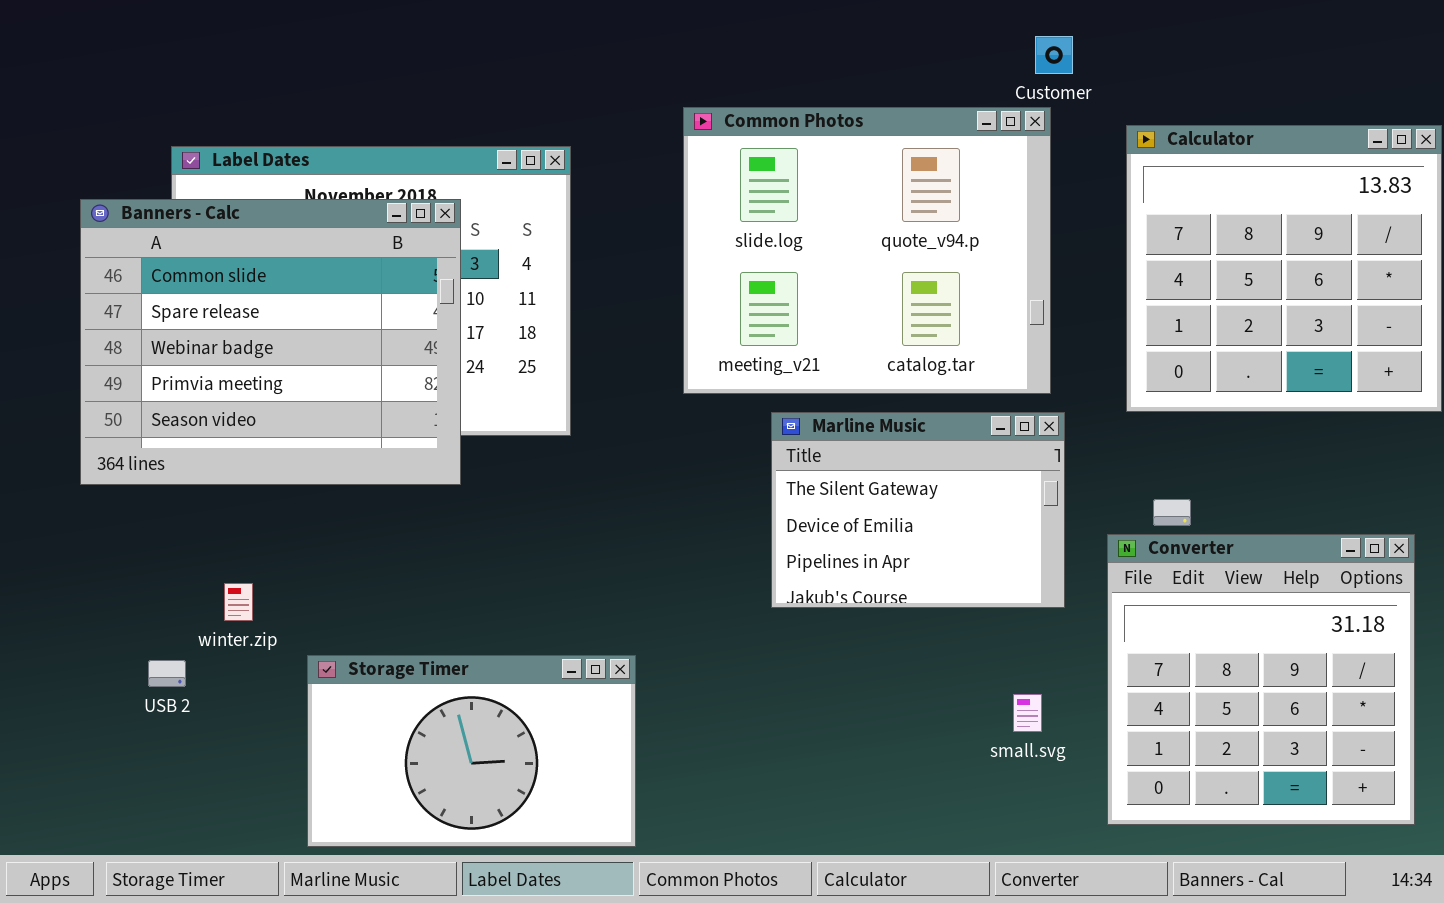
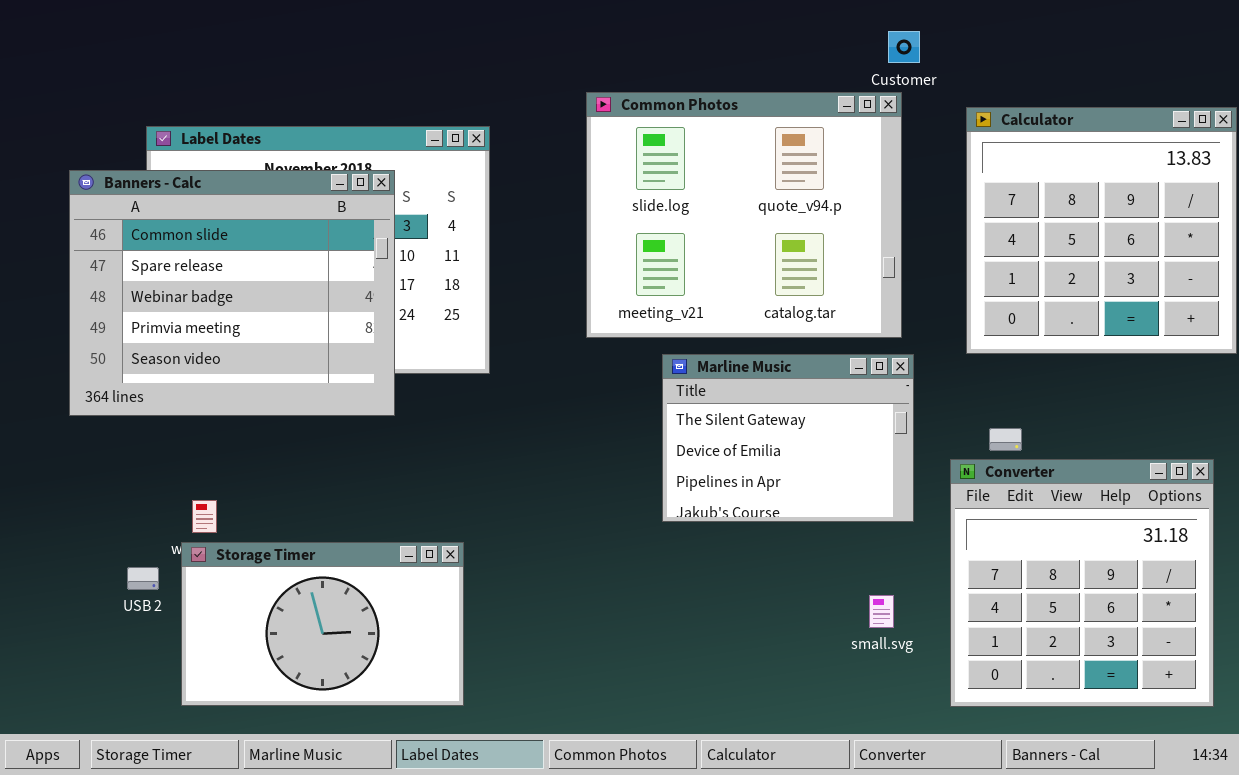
Storage Timer: [307,655,636,847] -> [181,542,464,706], moved

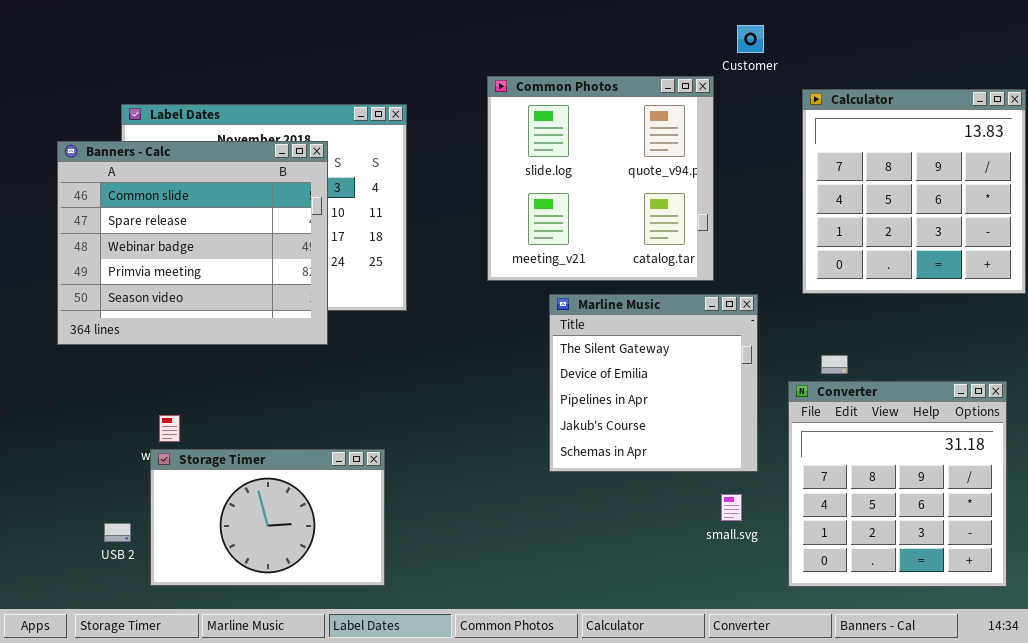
Common Photos: [586,92,902,338] -> [487,76,714,281], resized
Marline Music: [662,354,914,522] -> [549,294,758,472], resized
USB 2: [127,567,159,590] -> [104,523,131,542], moved

